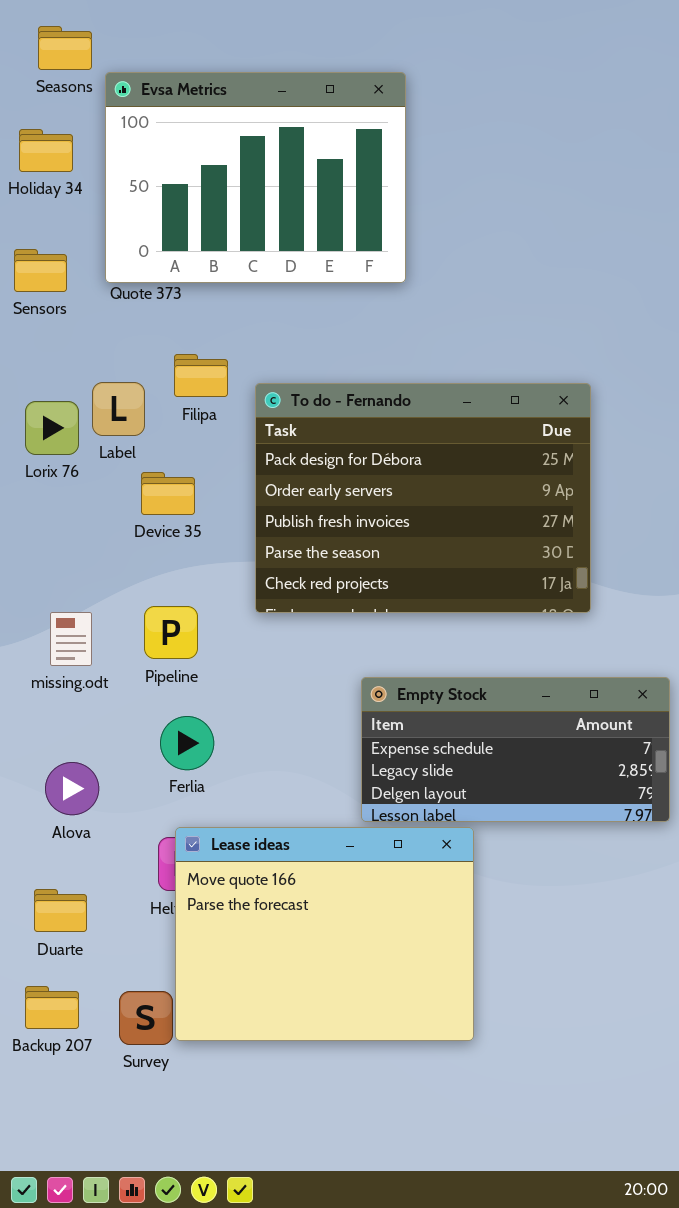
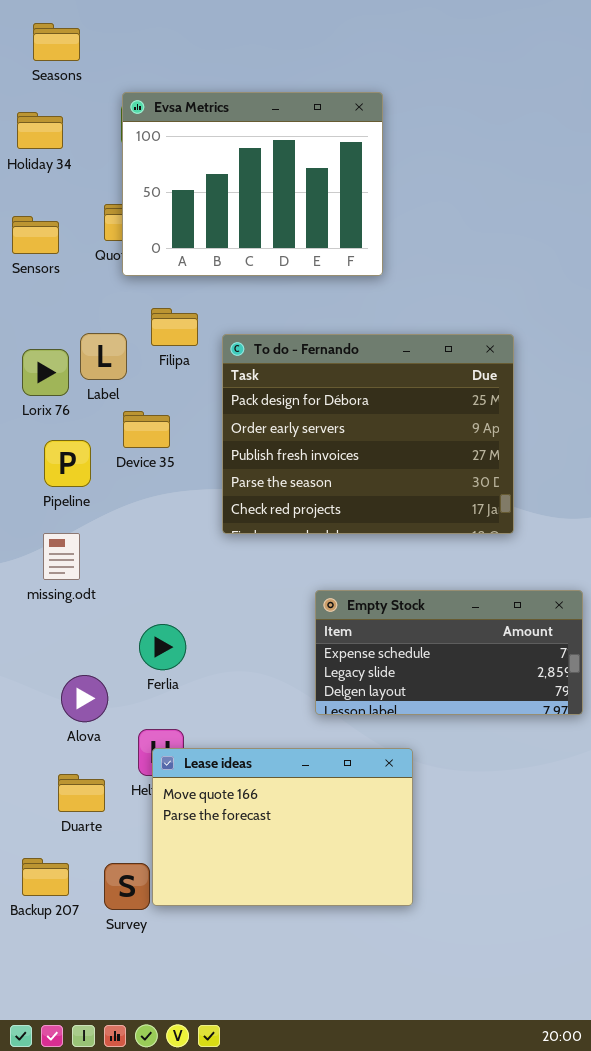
Evsa Metrics: [105,72,406,283] -> [122,92,383,276], moved
Pipeline: [144,606,198,659] -> [44,440,91,487], moved
Alova: [45,762,99,815] -> [61,675,108,722], moved
Lease ideas: [175,827,474,1041] -> [152,748,413,906], resized
Duarte: [34,889,87,932] -> [58,774,105,812], moved

